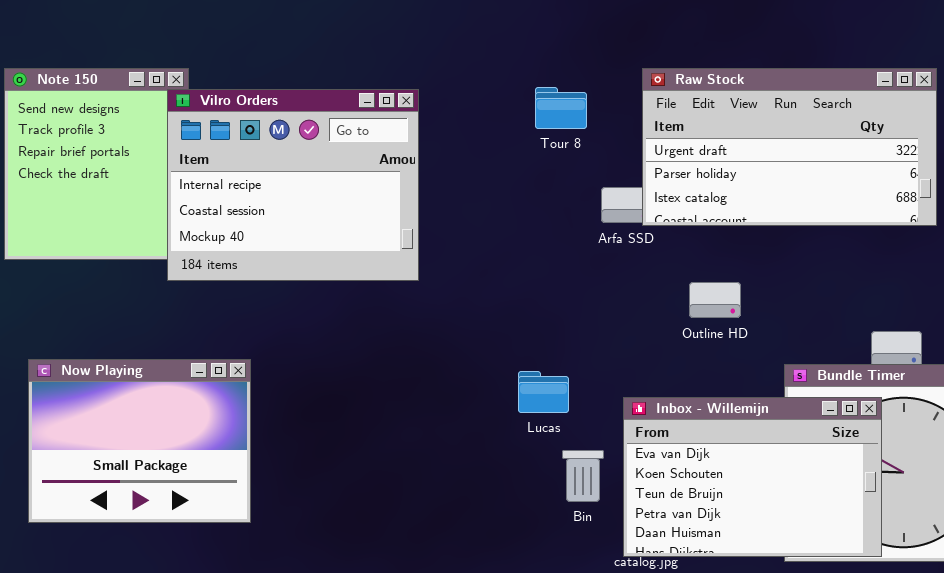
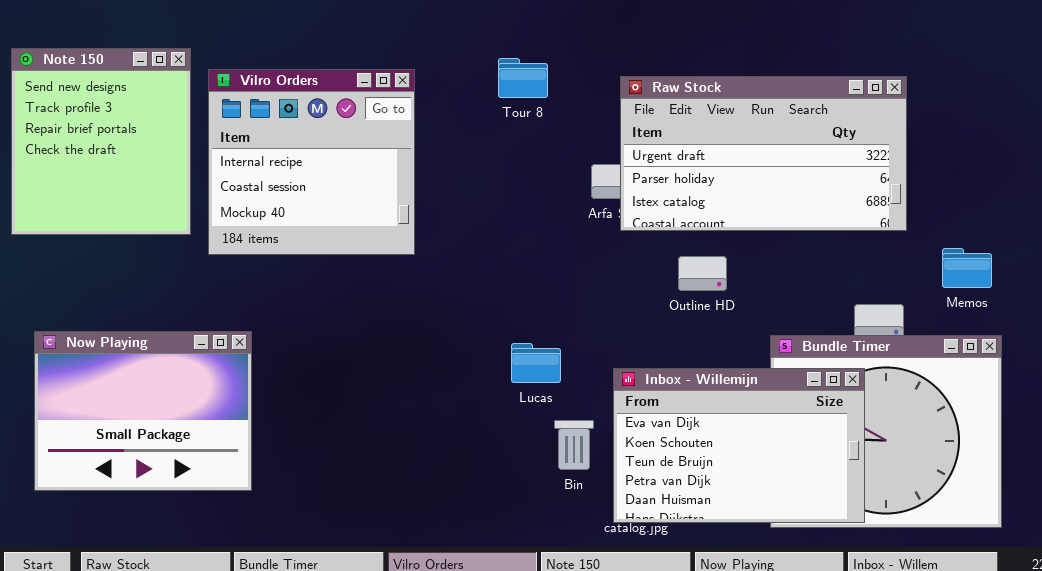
Raw Stock: [642,68,937,226] -> [620,76,907,231], moved
Tour 8: [535,87,587,129] -> [498,58,548,98], moved
Vilro Orders: [167,89,419,281] -> [208,69,415,255], resized

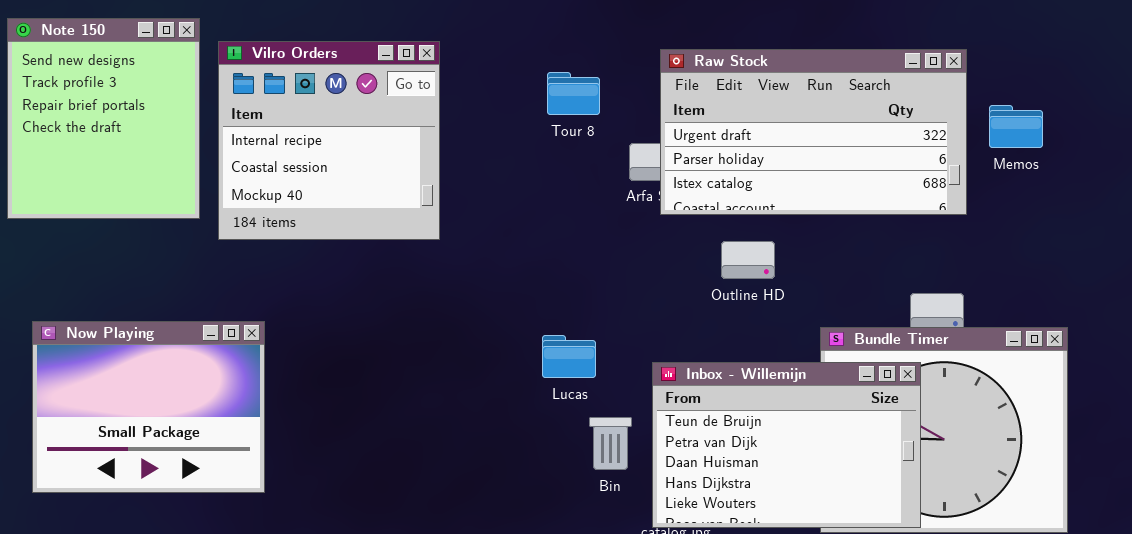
Tour 8: [498,58,548,98] -> [547,72,600,115], moved
Memos: [942,248,992,288] -> [989,105,1043,148], moved
Inbox - Willemijn: [613,368,865,523] -> [652,362,921,528], scrolled down 2 rows

